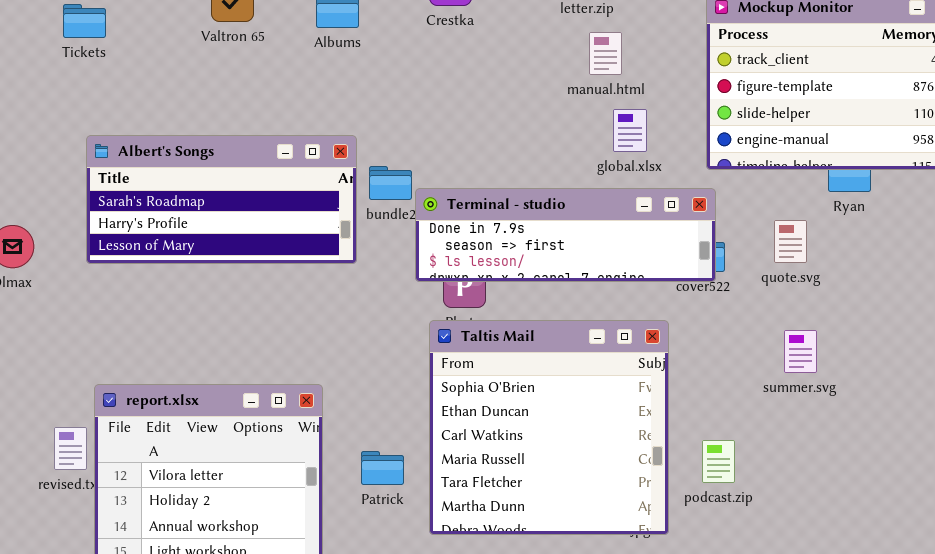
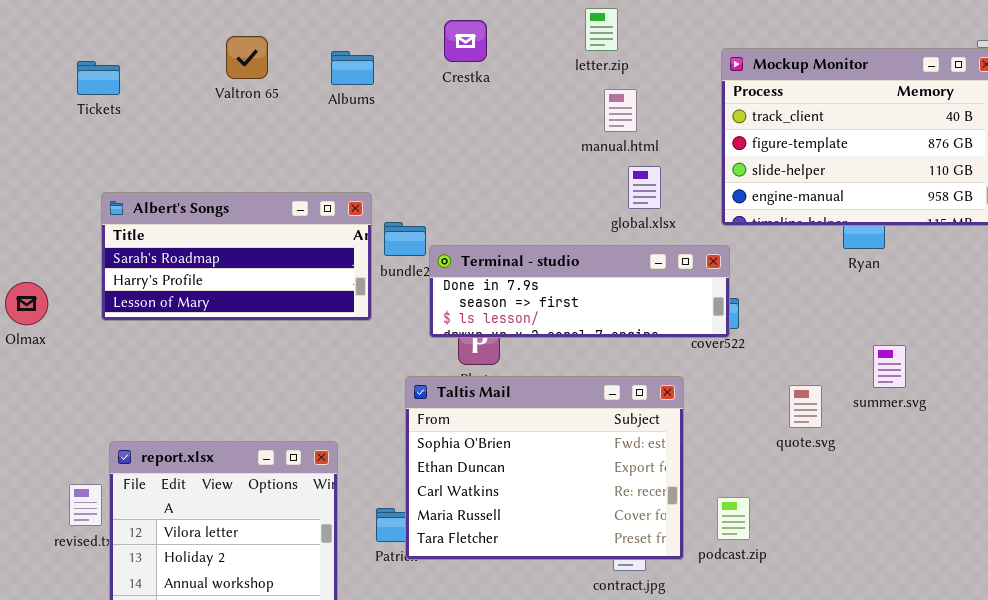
quote.svg: [774,220,807,263] -> [789,385,822,428], moved
Taltis Mail: [429,320,669,535] -> [405,376,684,560], resized
summer.svg: [784,330,817,373] -> [873,345,906,388], moved

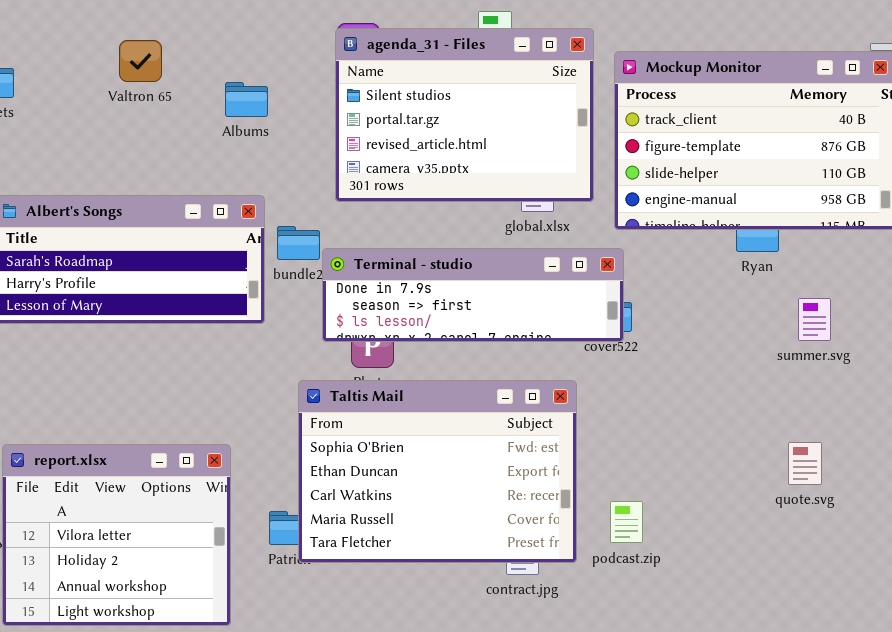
agenda_31 - Files: none -> [335,28,594,202], opened
Albums: [331,51,374,85] -> [225,82,268,117], moved
summer.svg: [873,345,906,388] -> [798,298,831,341], moved
quote.svg: [789,385,822,428] -> [788,442,822,485], moved

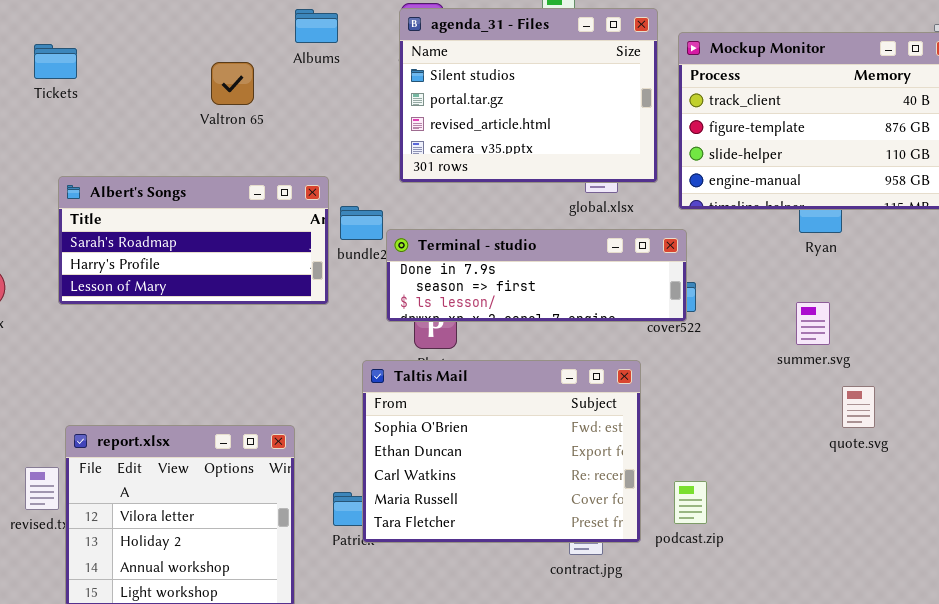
Valtron 65: [119,40,162,82] -> [211,62,254,105], moved
Albums: [225,82,268,117] -> [295,9,338,43], moved
summer.svg: [798,298,831,341] -> [796,302,830,345], moved
quote.svg: [788,442,822,485] -> [842,386,875,428], moved

